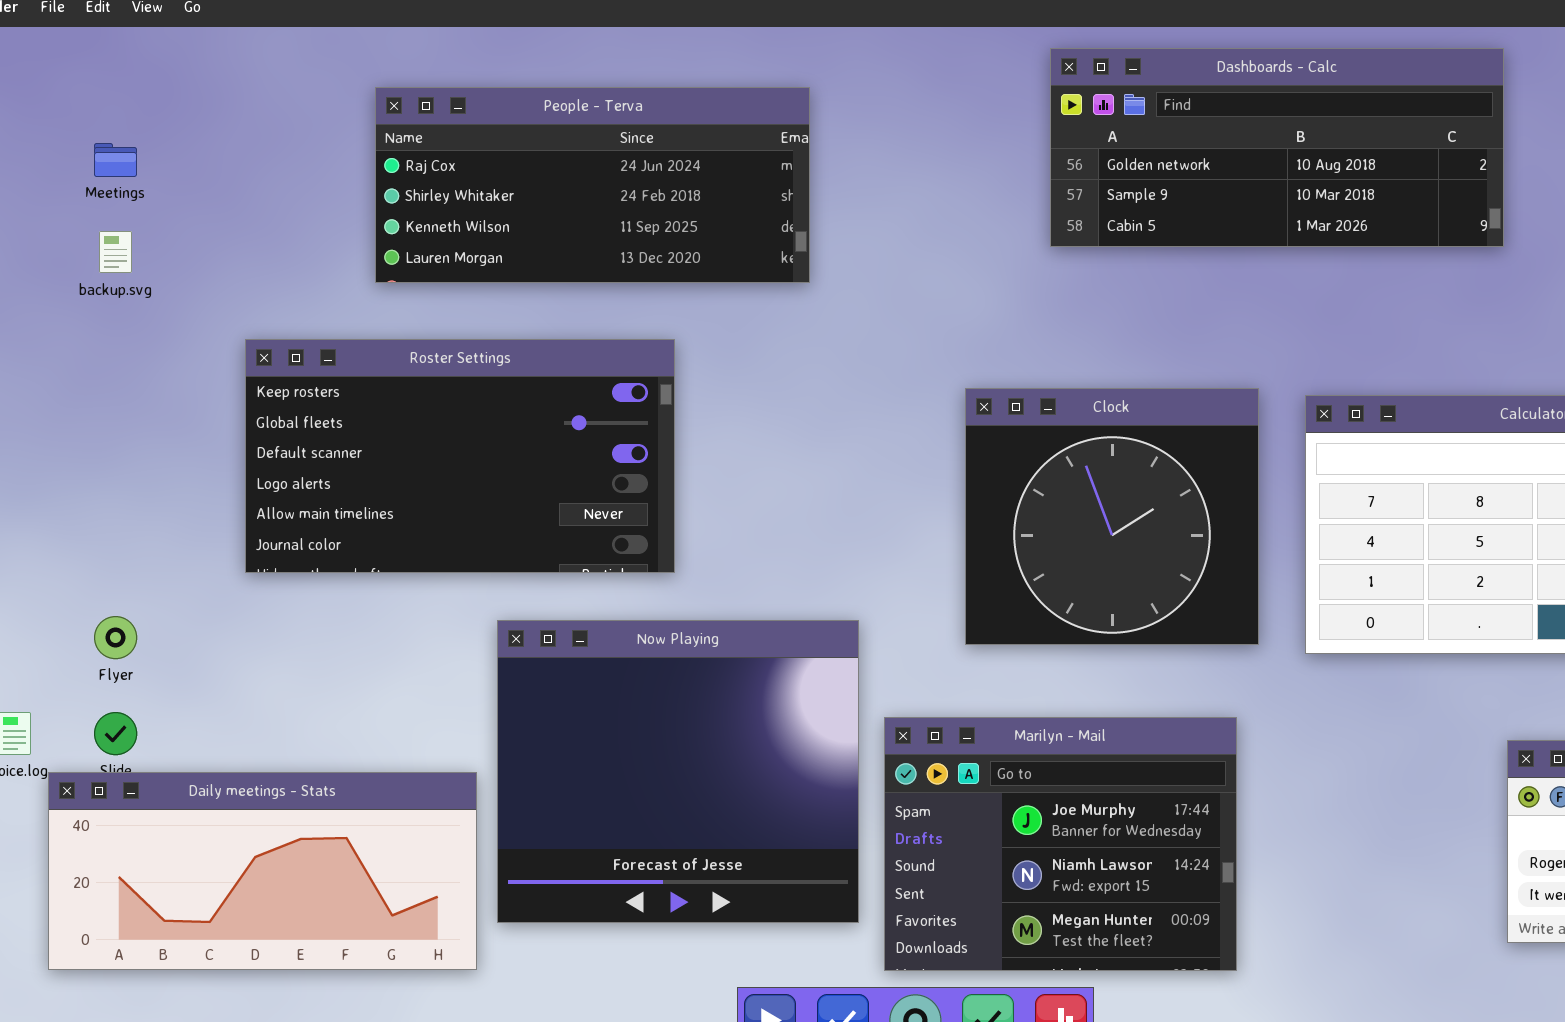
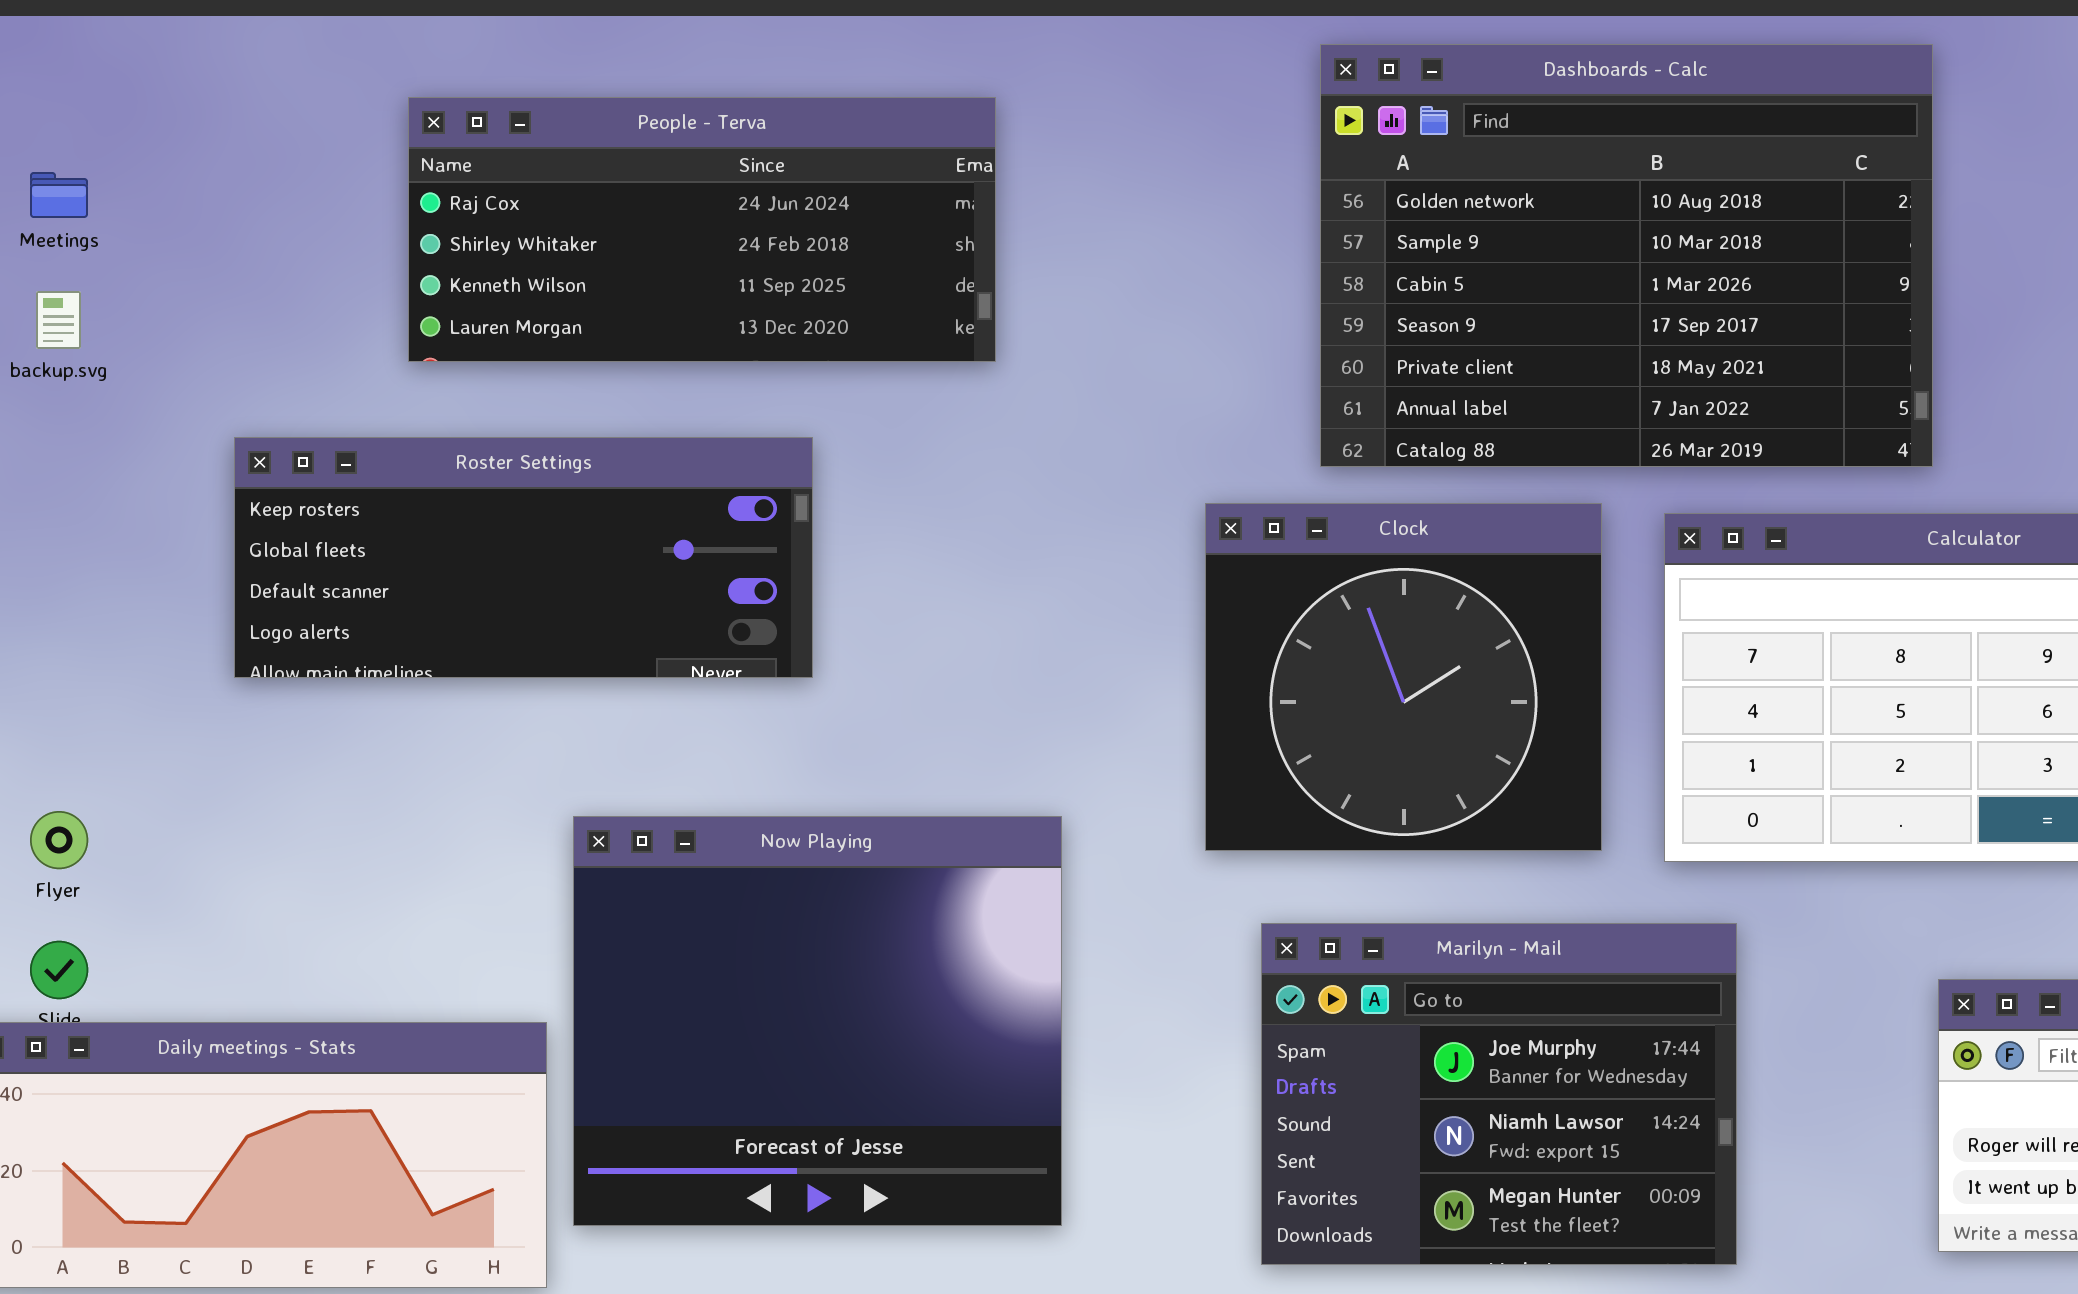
Dashboards - Calc: [1050,48,1504,247] -> [1320,44,1933,467], resized
Roster Settings: [245,339,675,573] -> [234,437,813,678], resized
Marilyn - Mail: [884,717,1237,971] -> [1261,923,1737,1265], moved

